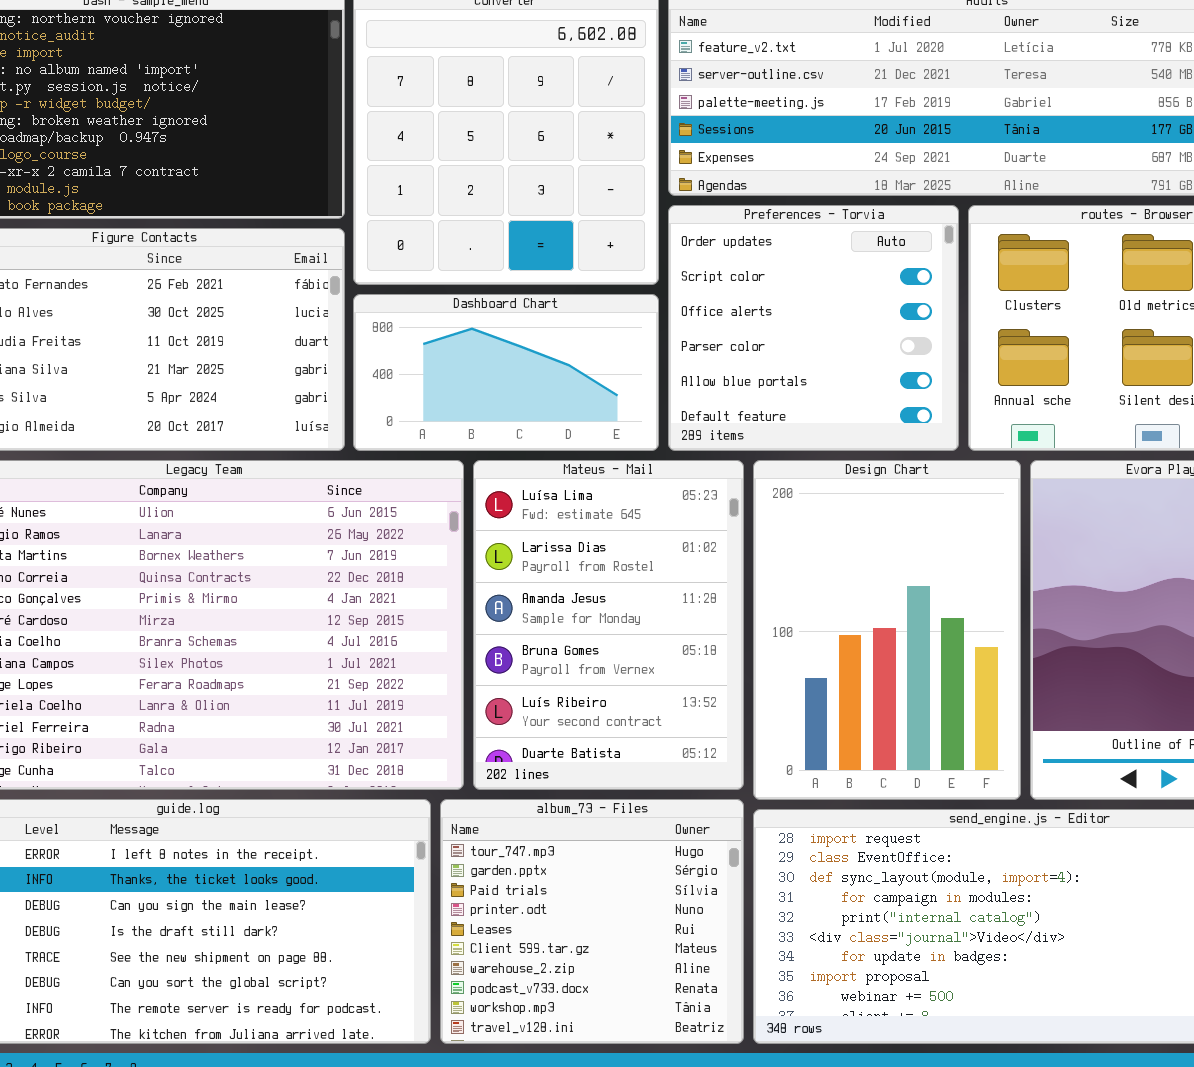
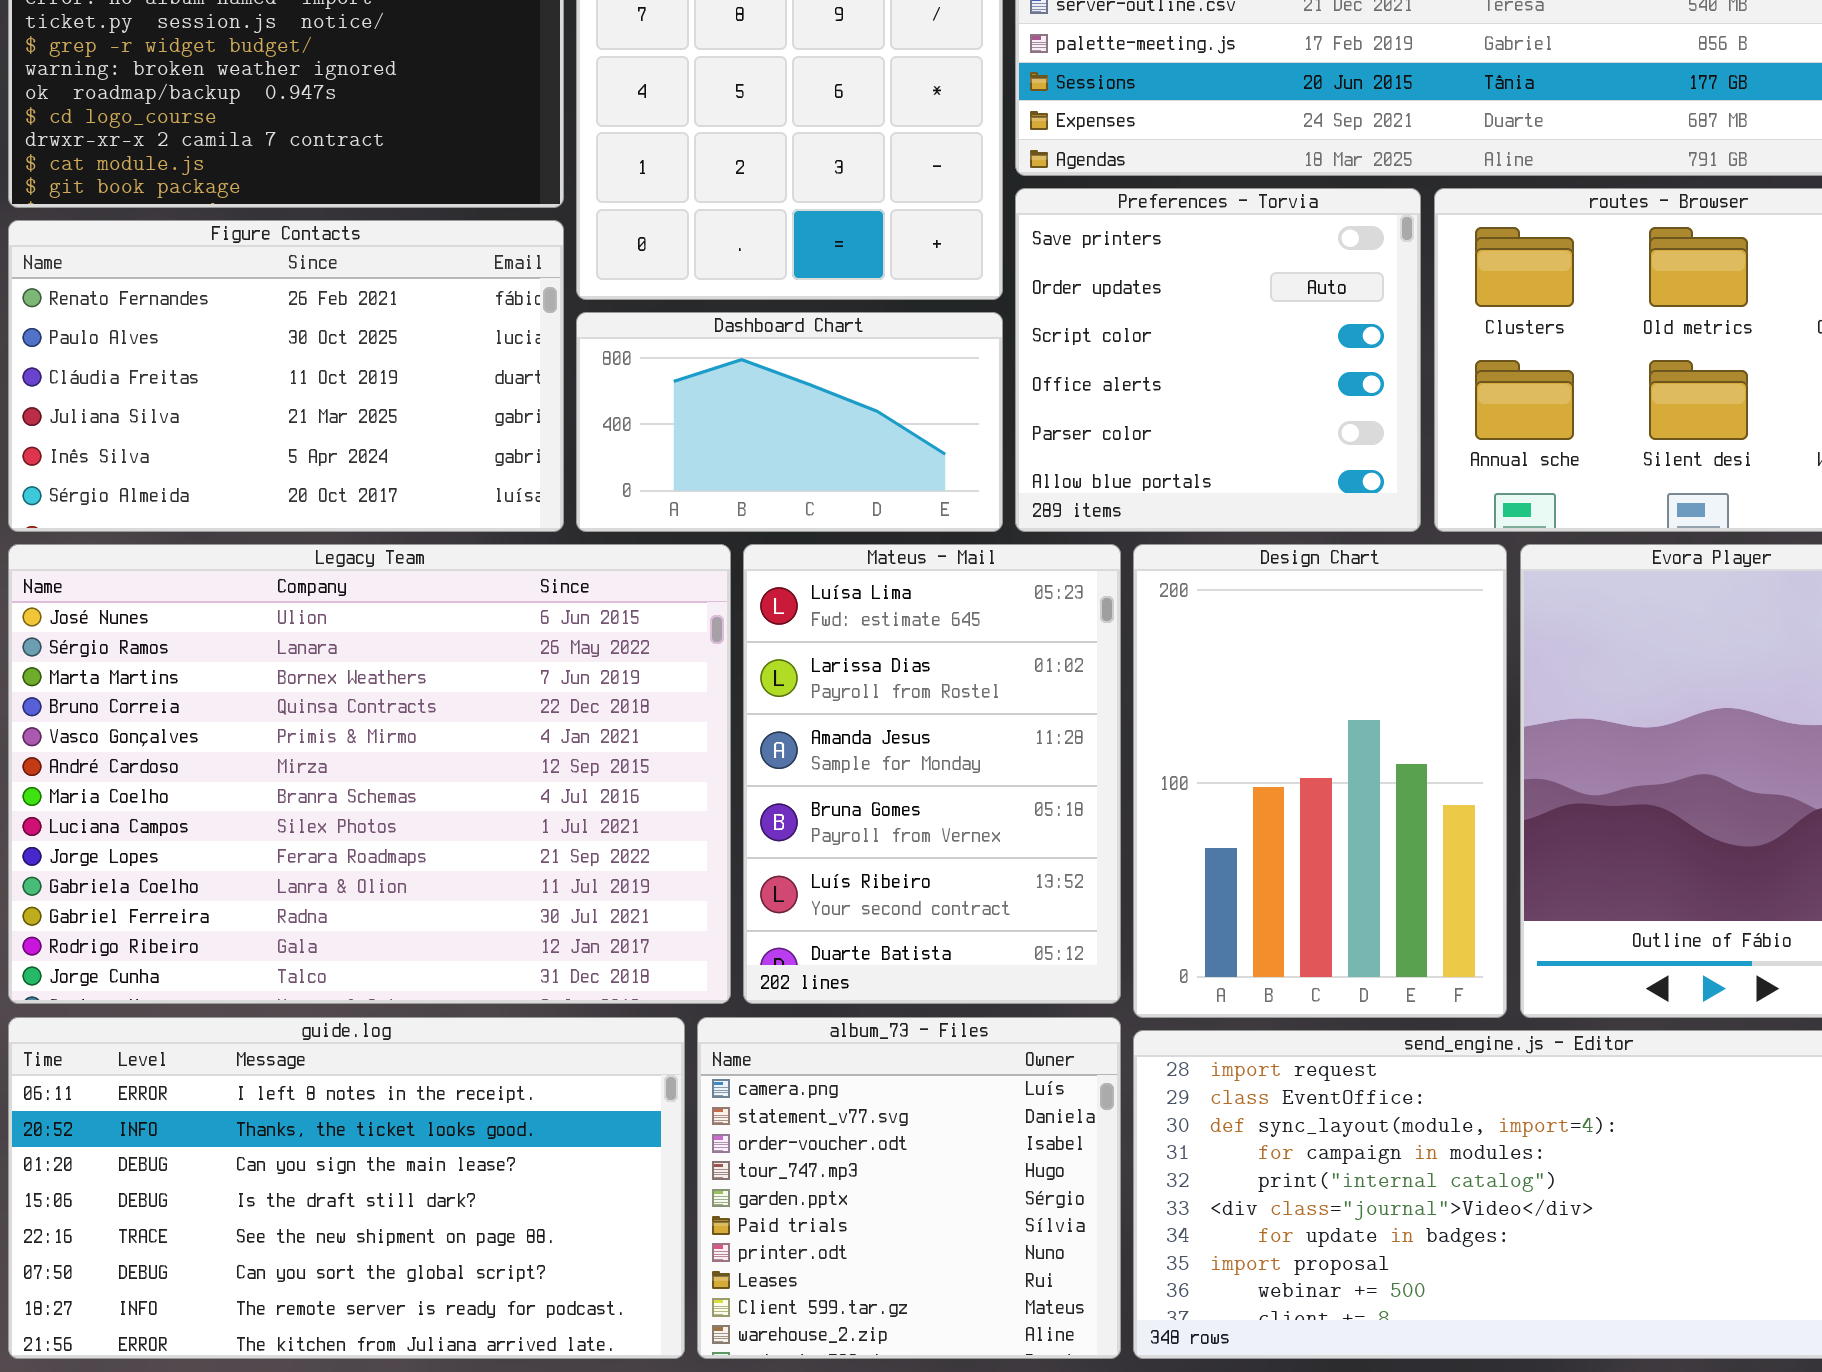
Preferences - Torvia: [668,205,959,451] -> [1015,188,1421,532], scrolled up 1 row
album_73 - Files: [440,799,744,1044] -> [697,1017,1121,1359], scrolled up 3 rows

